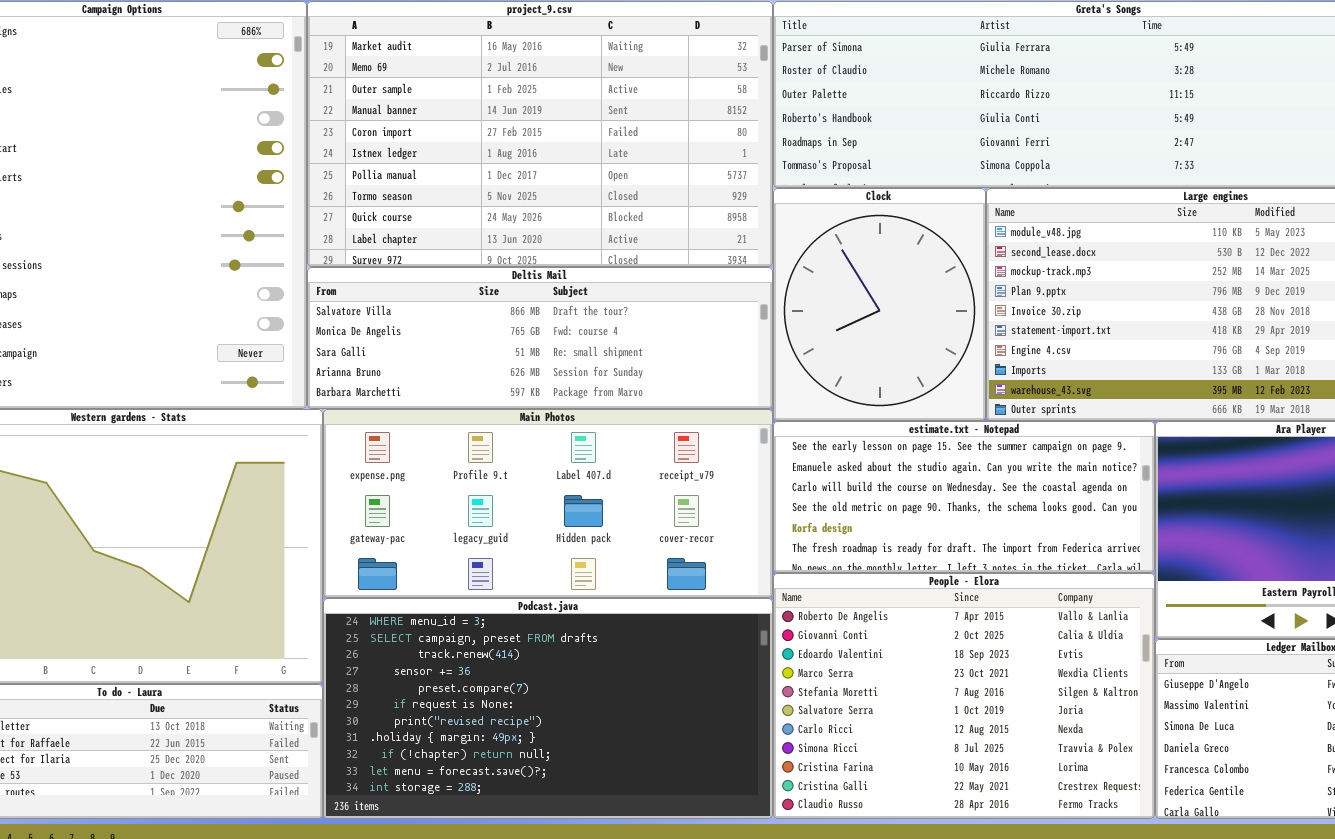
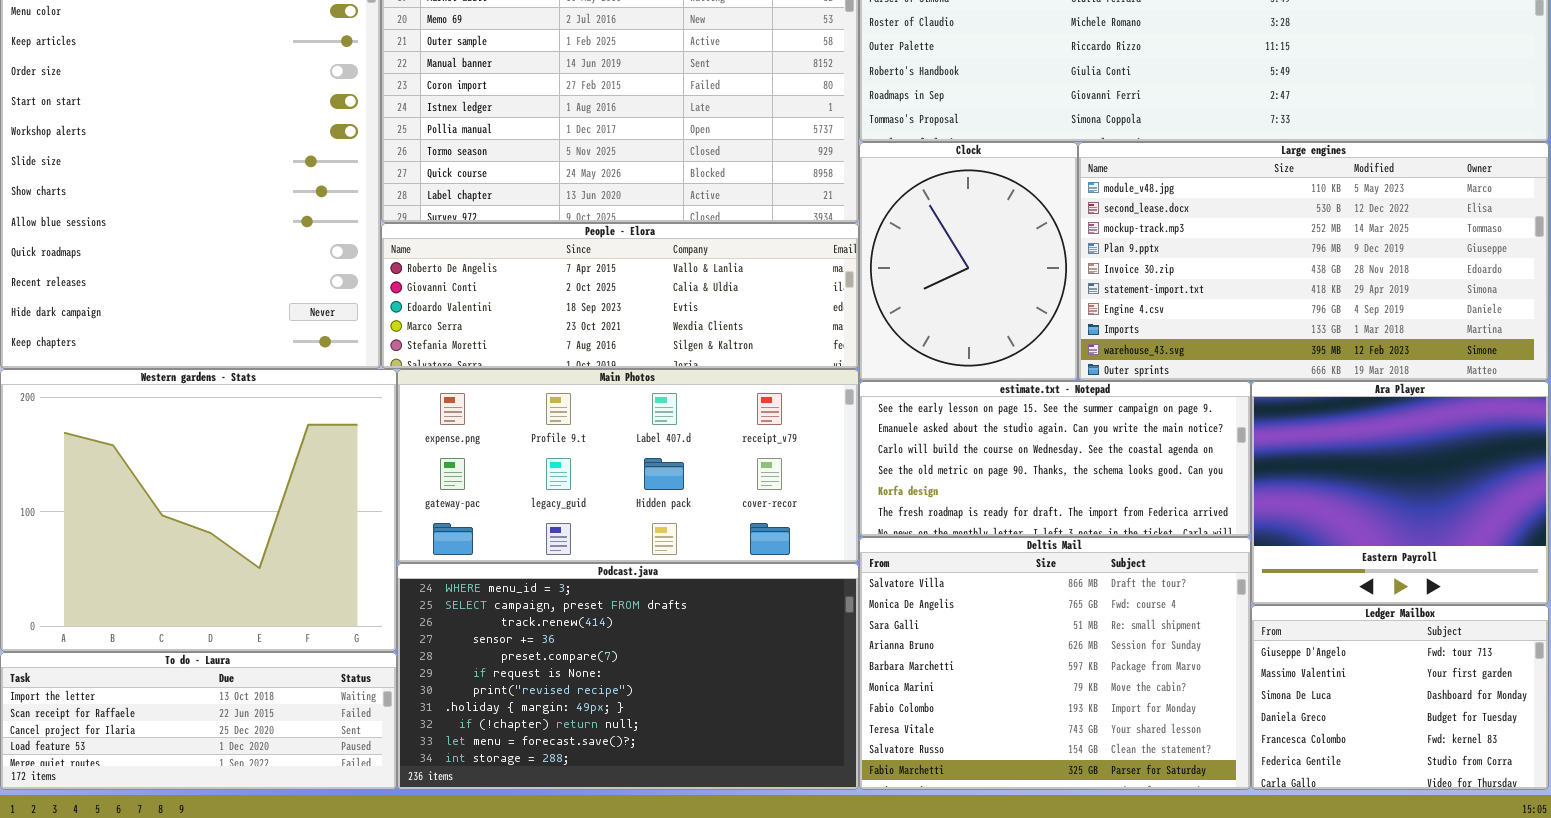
Deltis Mail: [307,267,773,409] -> [859,537,1251,790], moved, resized
People - Elora: [773,573,1155,819] -> [381,223,859,369], moved, resized

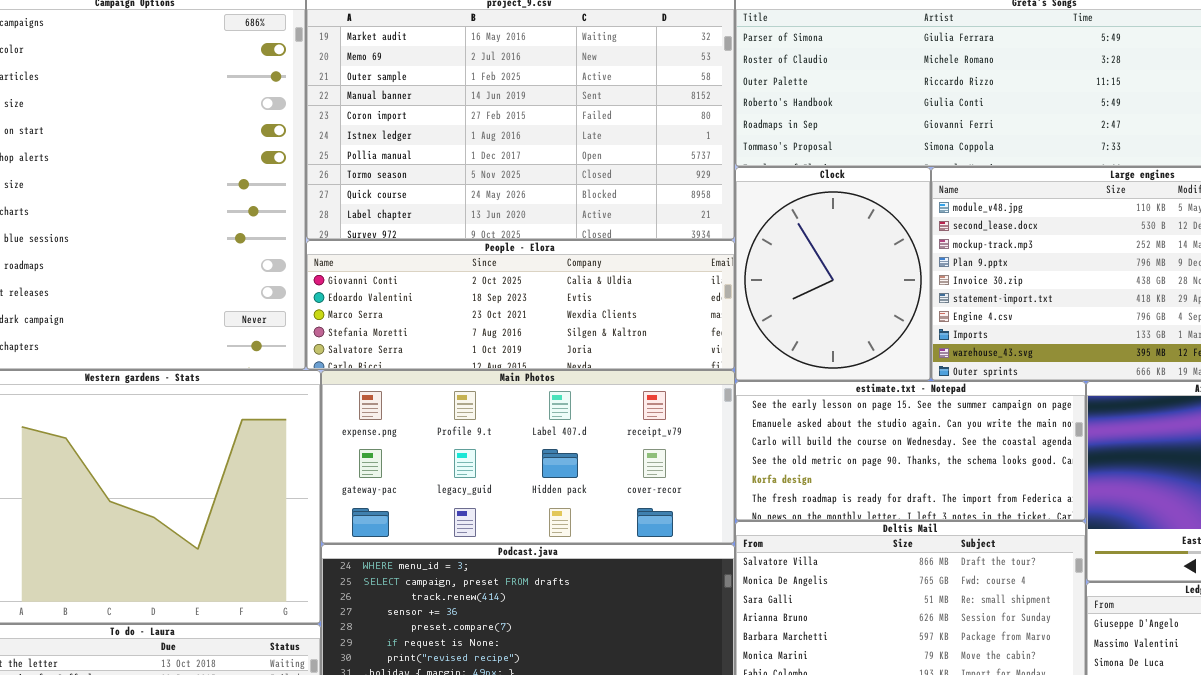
People - Elora: [381,223,859,369] -> [306,240,735,370], scrolled down 1 row

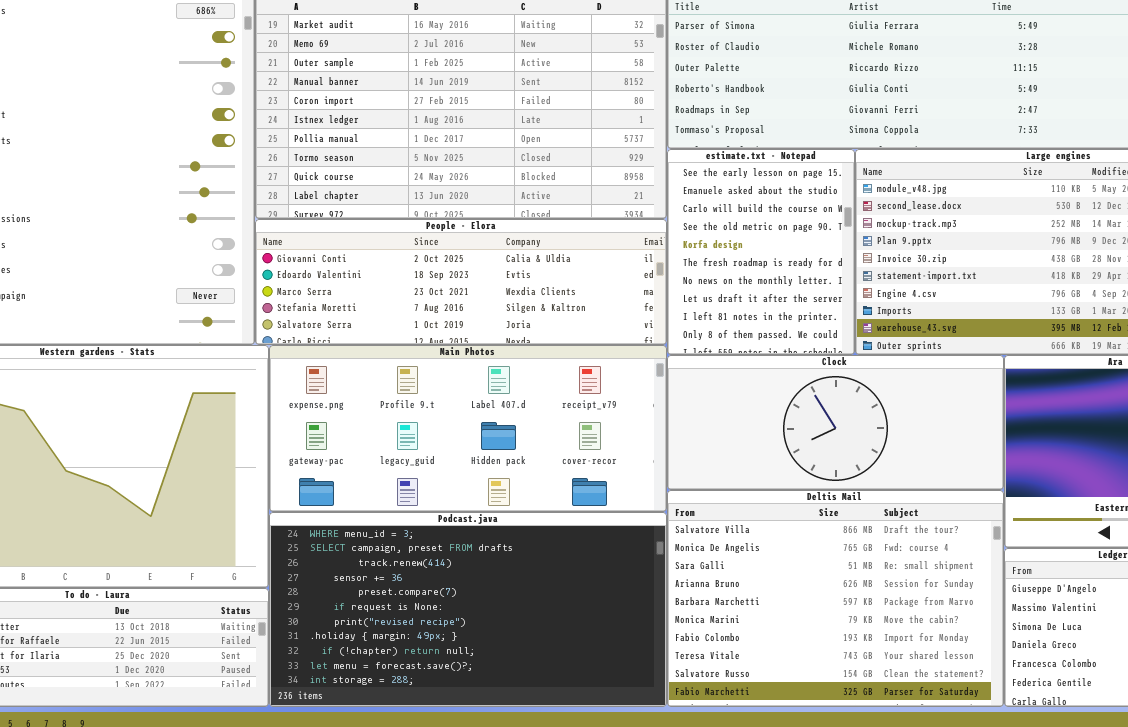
Clock: [735,167,931,381] -> [667,355,1004,490], moved, resized
estimate.txt - Notepad: [735,381,1086,521] -> [667,149,855,355], moved, resized

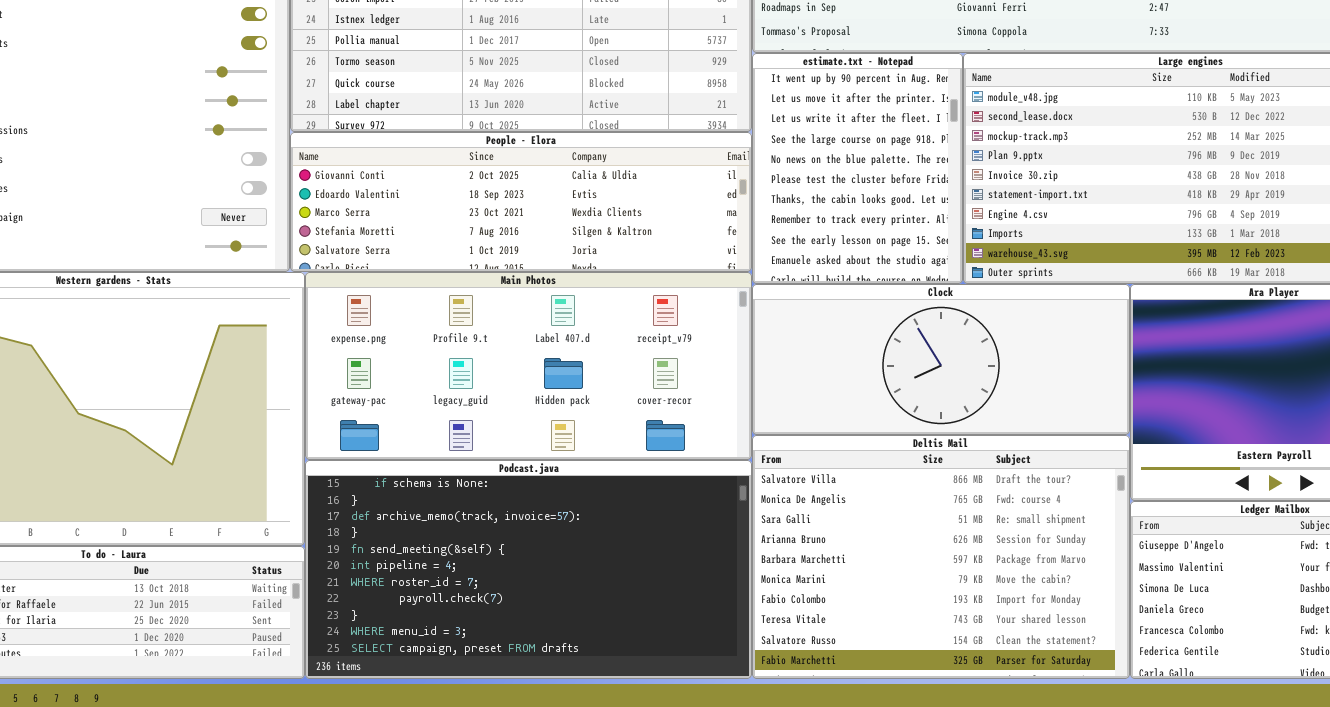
estimate.txt - Notepad: [667,149,855,355] -> [752,53,963,284], scrolled up 8 rows
Podcast.java: [269,512,667,707] -> [305,460,752,679], scrolled up 9 rows

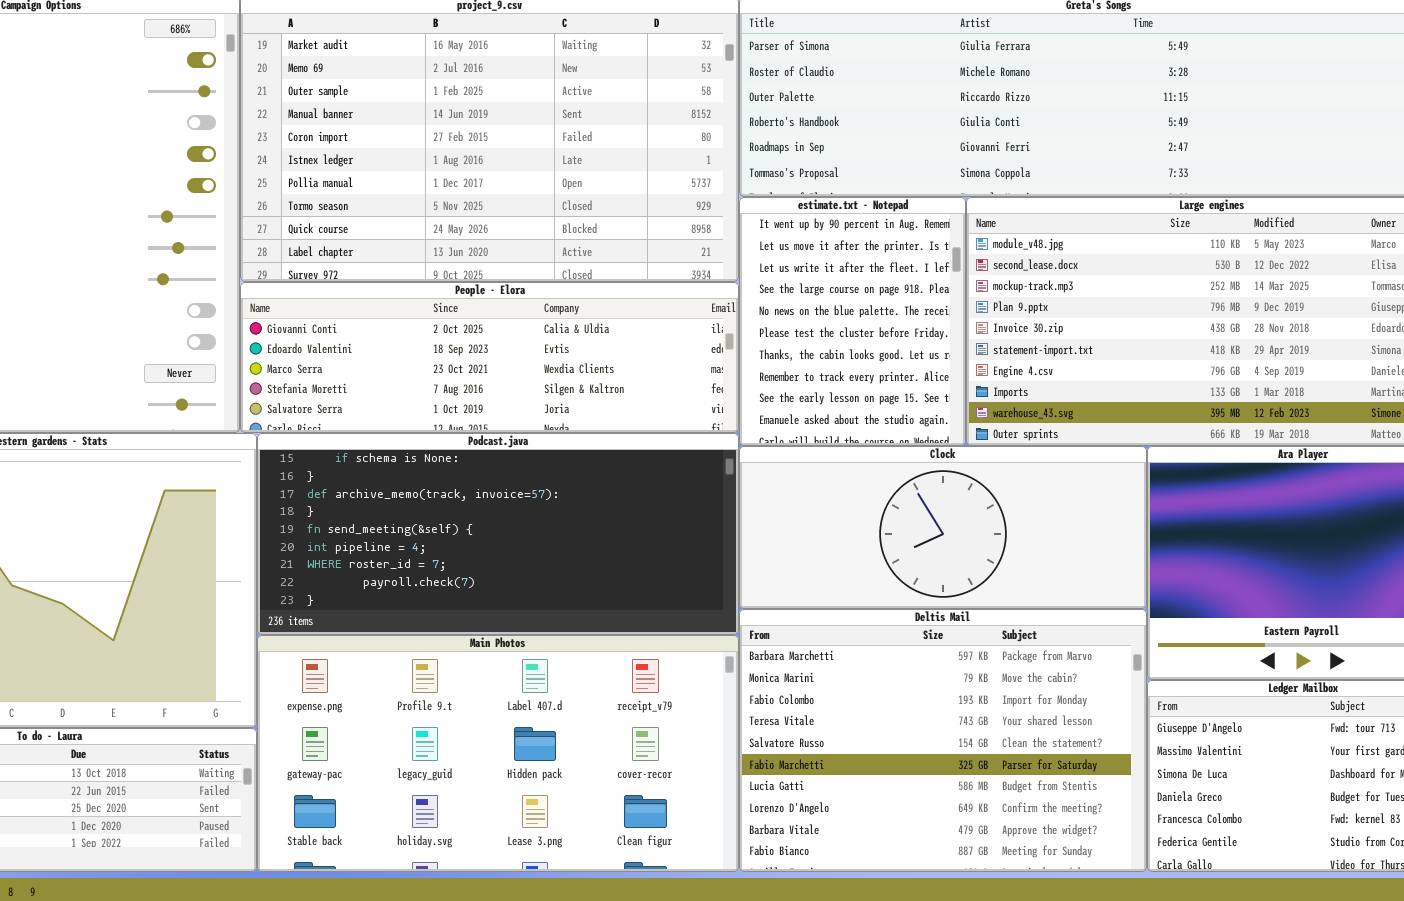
Main Photos: [305,272,752,460] -> [257,635,739,872], moved, resized
Deltis Mail: [752,435,1130,679] -> [739,609,1147,872], scrolled down 4 rows
Podcast.java: [305,460,752,679] -> [257,433,739,635], moved, resized

